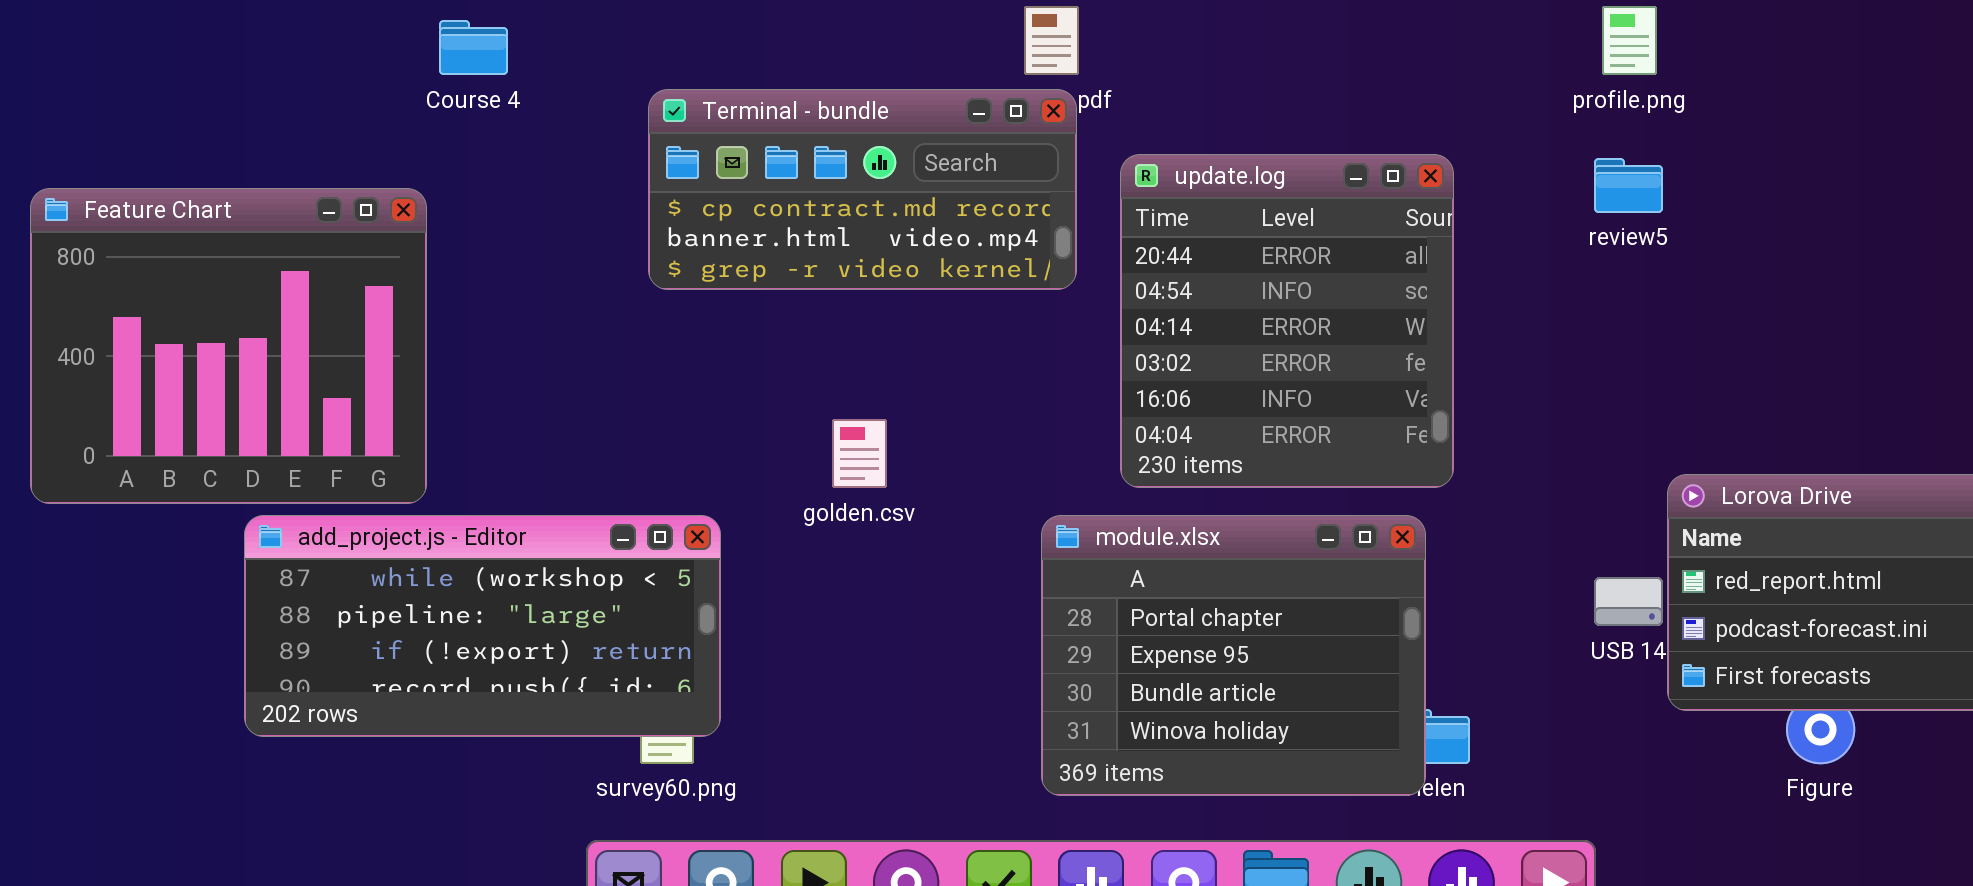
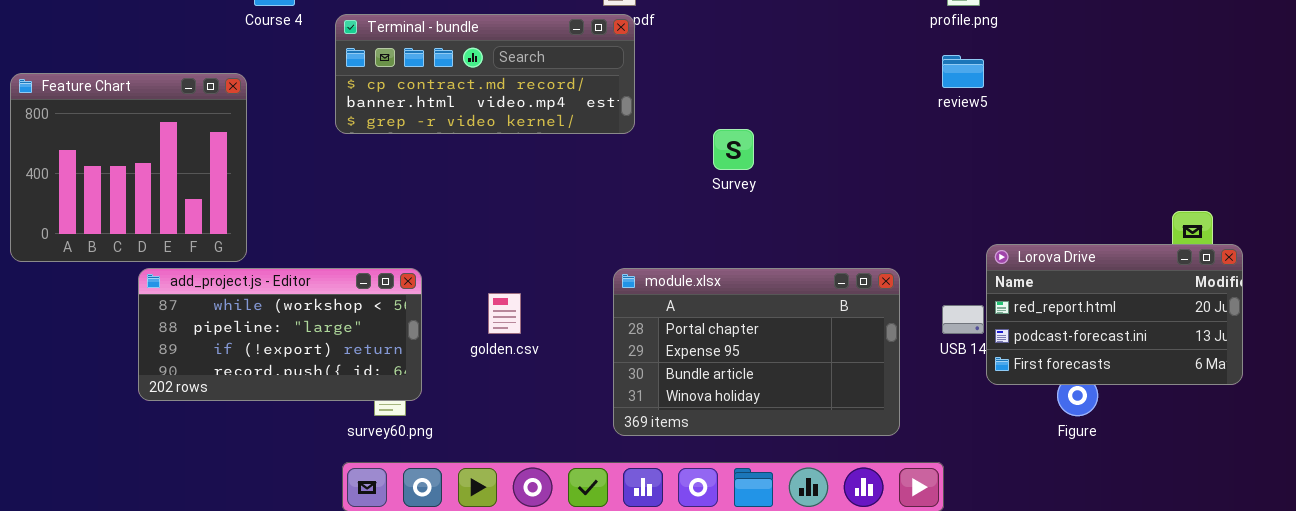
Terminal - bundle: [648,89,1077,290] -> [335,14,635,134], resized
update.log: [1120,154,1454,488] -> none, closed
golden.csv: [832,419,887,488] -> [488,293,521,334], moved
module.xlsx: [1041,515,1426,796] -> [613,268,900,436], resized

